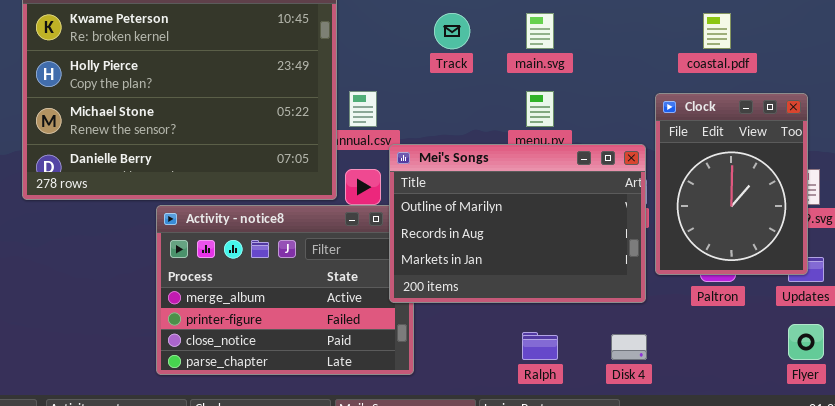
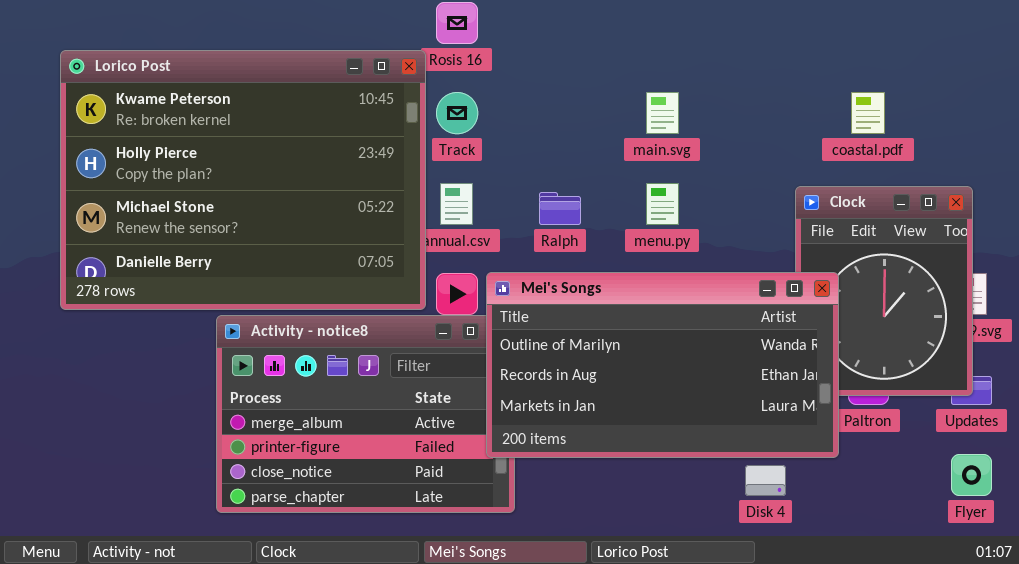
Track: [434,13,470,49] -> [436,92,478,134], moved
Mei's Songs: [389,144,646,303] -> [486,272,839,458], moved, resized
Ralph: [522,332,558,360] -> [539,192,581,225], moved

